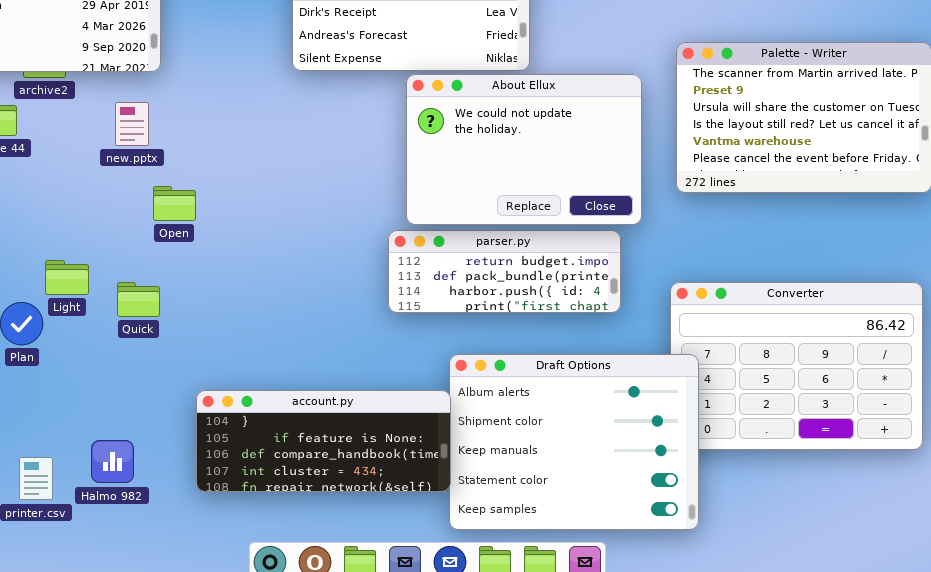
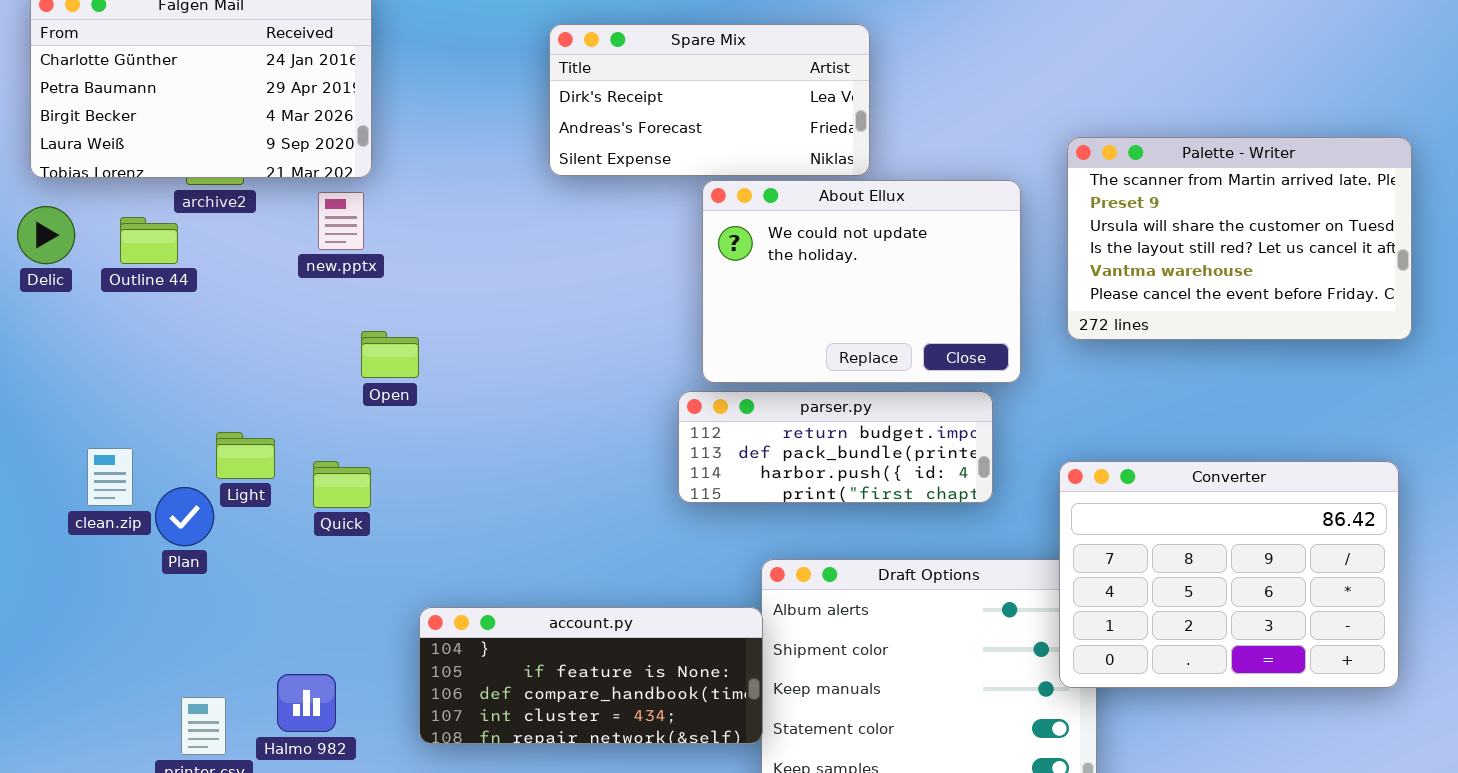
new.pptx: [115,102,149,146] -> [318,192,364,250], moved
Converter: [670,282,923,450] -> [1059,461,1399,688], raised

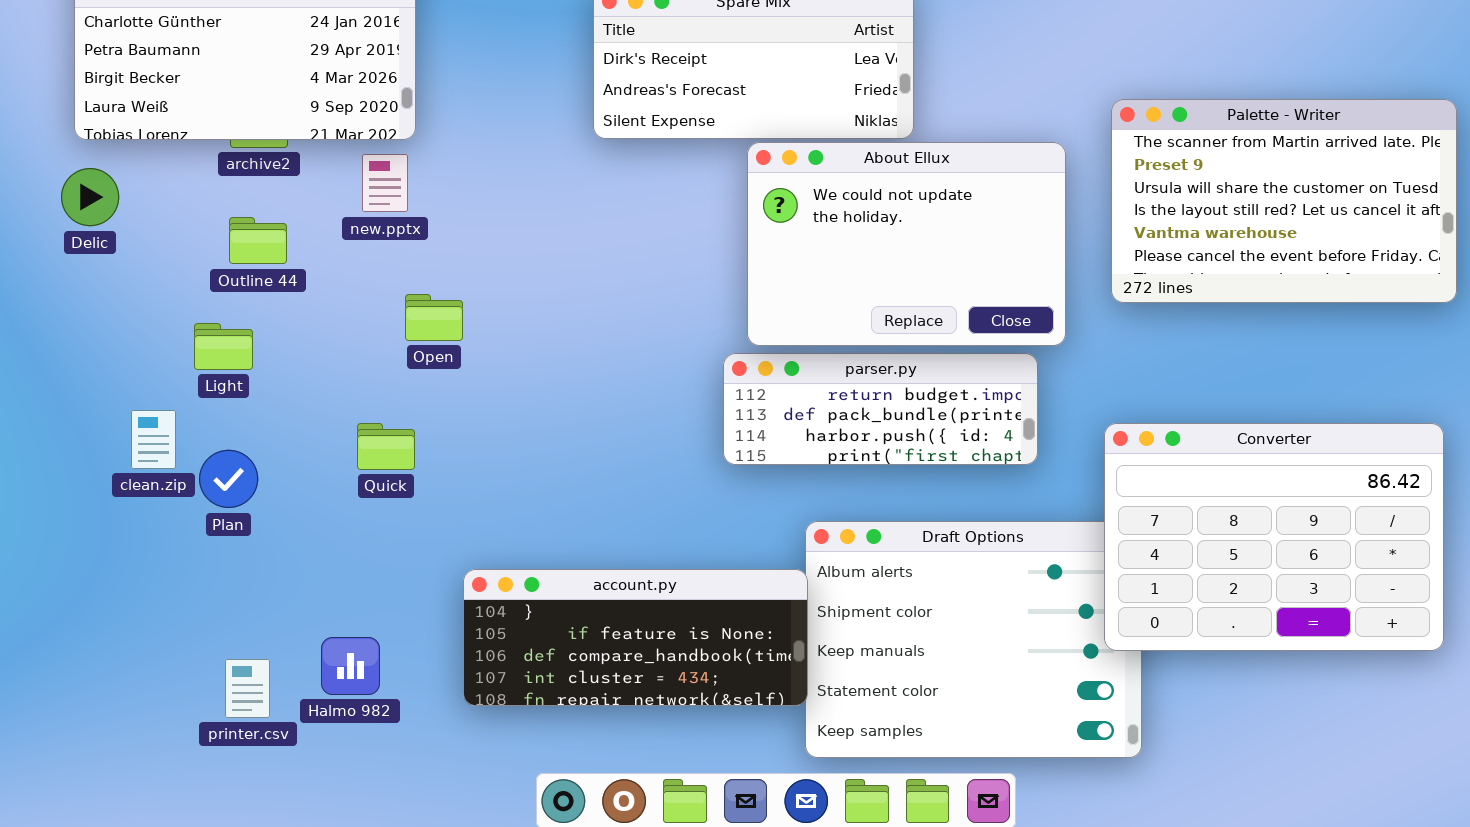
Outline 44: [120,217,178,264] -> [229,217,287,264], moved
Light: [216,432,275,479] -> [194,323,253,370], moved

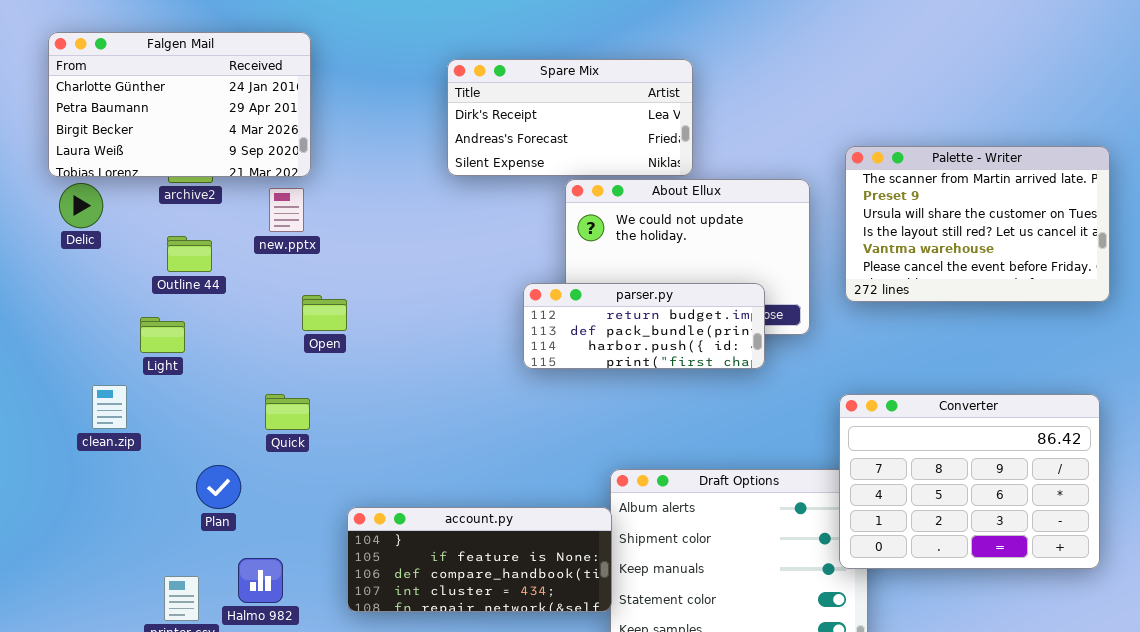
Delic: [61,168,119,226] -> [59,183,103,228], moved
parser.py: [723,353,1038,465] -> [523,283,765,369], moved
Plan: [199,450,258,508] -> [196,465,241,509], moved

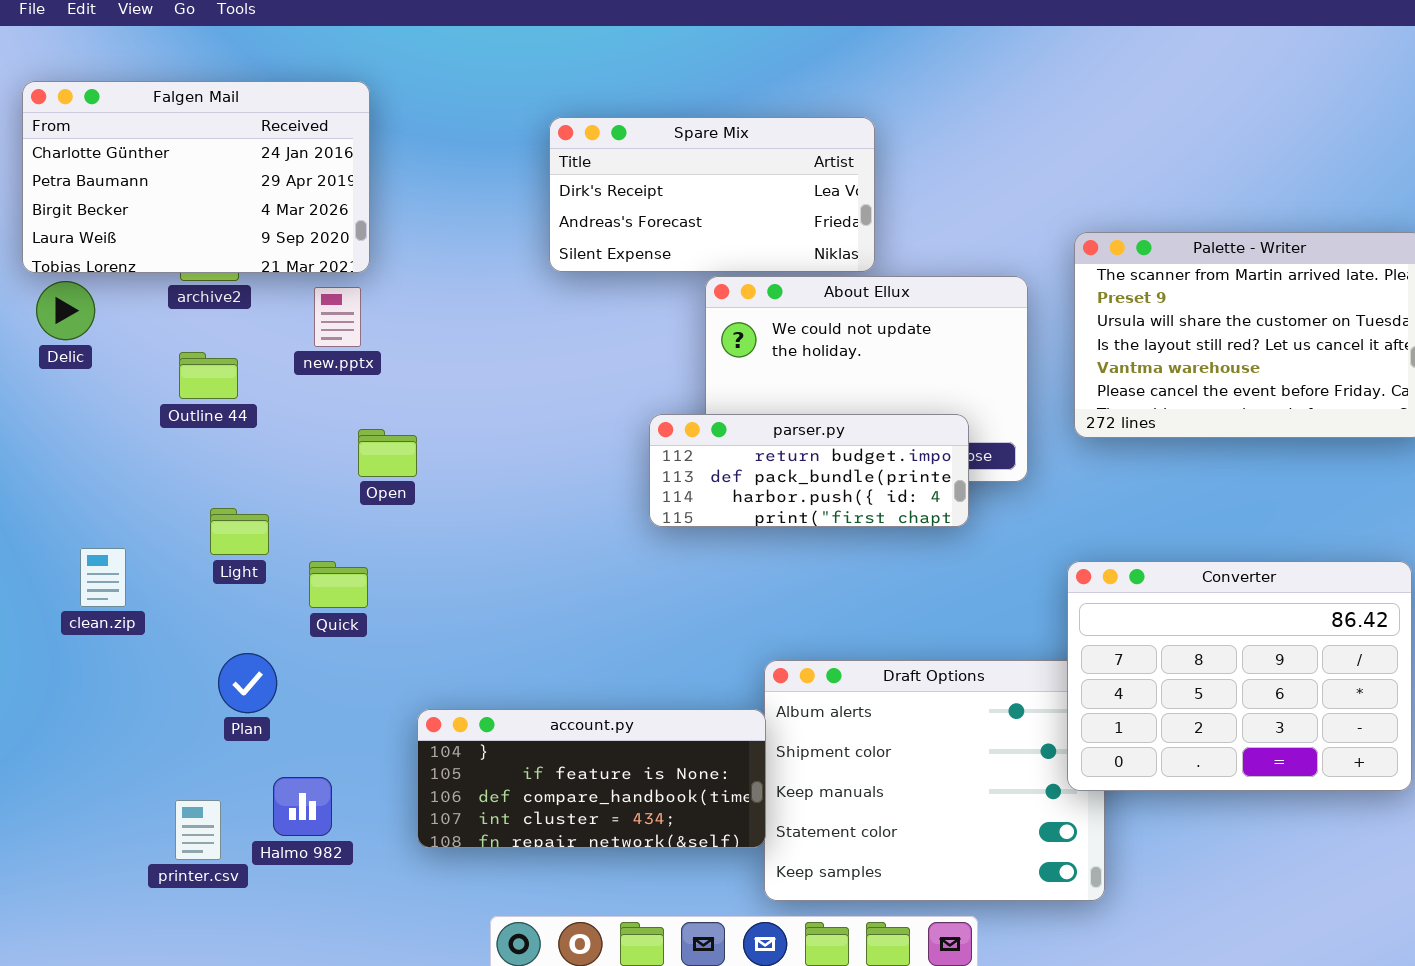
Light: [140,317,185,353] -> [210,508,269,555], moved

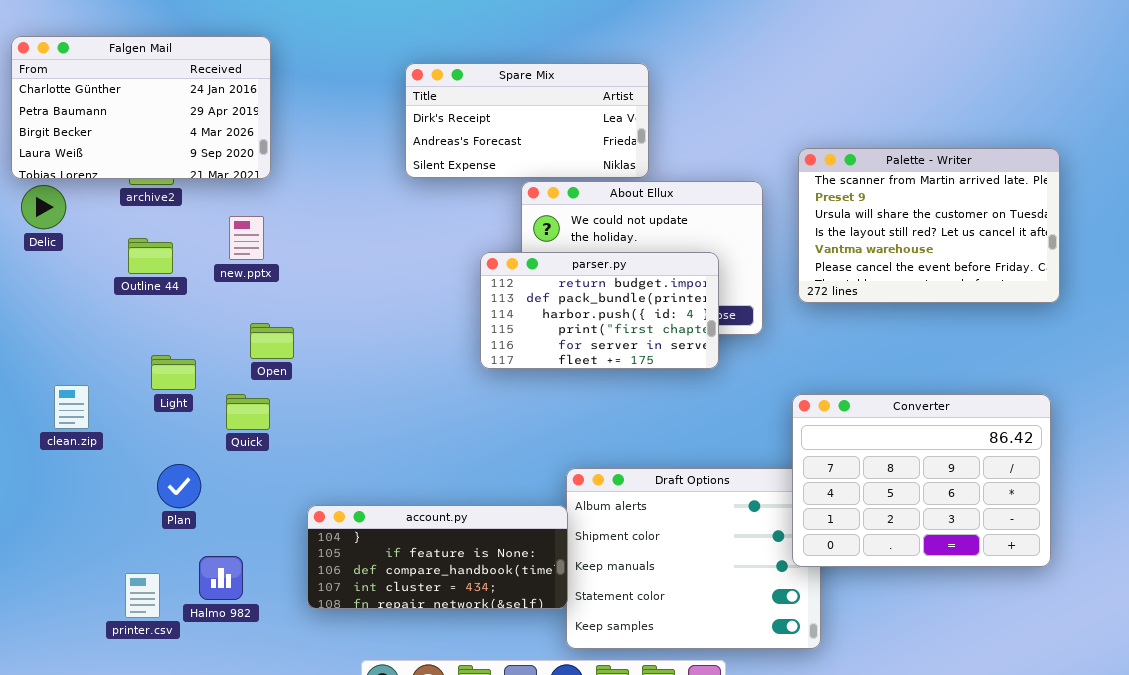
new.pptx: [314,287,361,347] -> [229,216,264,260], moved
parser.py: [649,414,969,527] -> [480,252,719,369], resized
Open: [358,429,417,477] -> [250,323,294,359], moved

